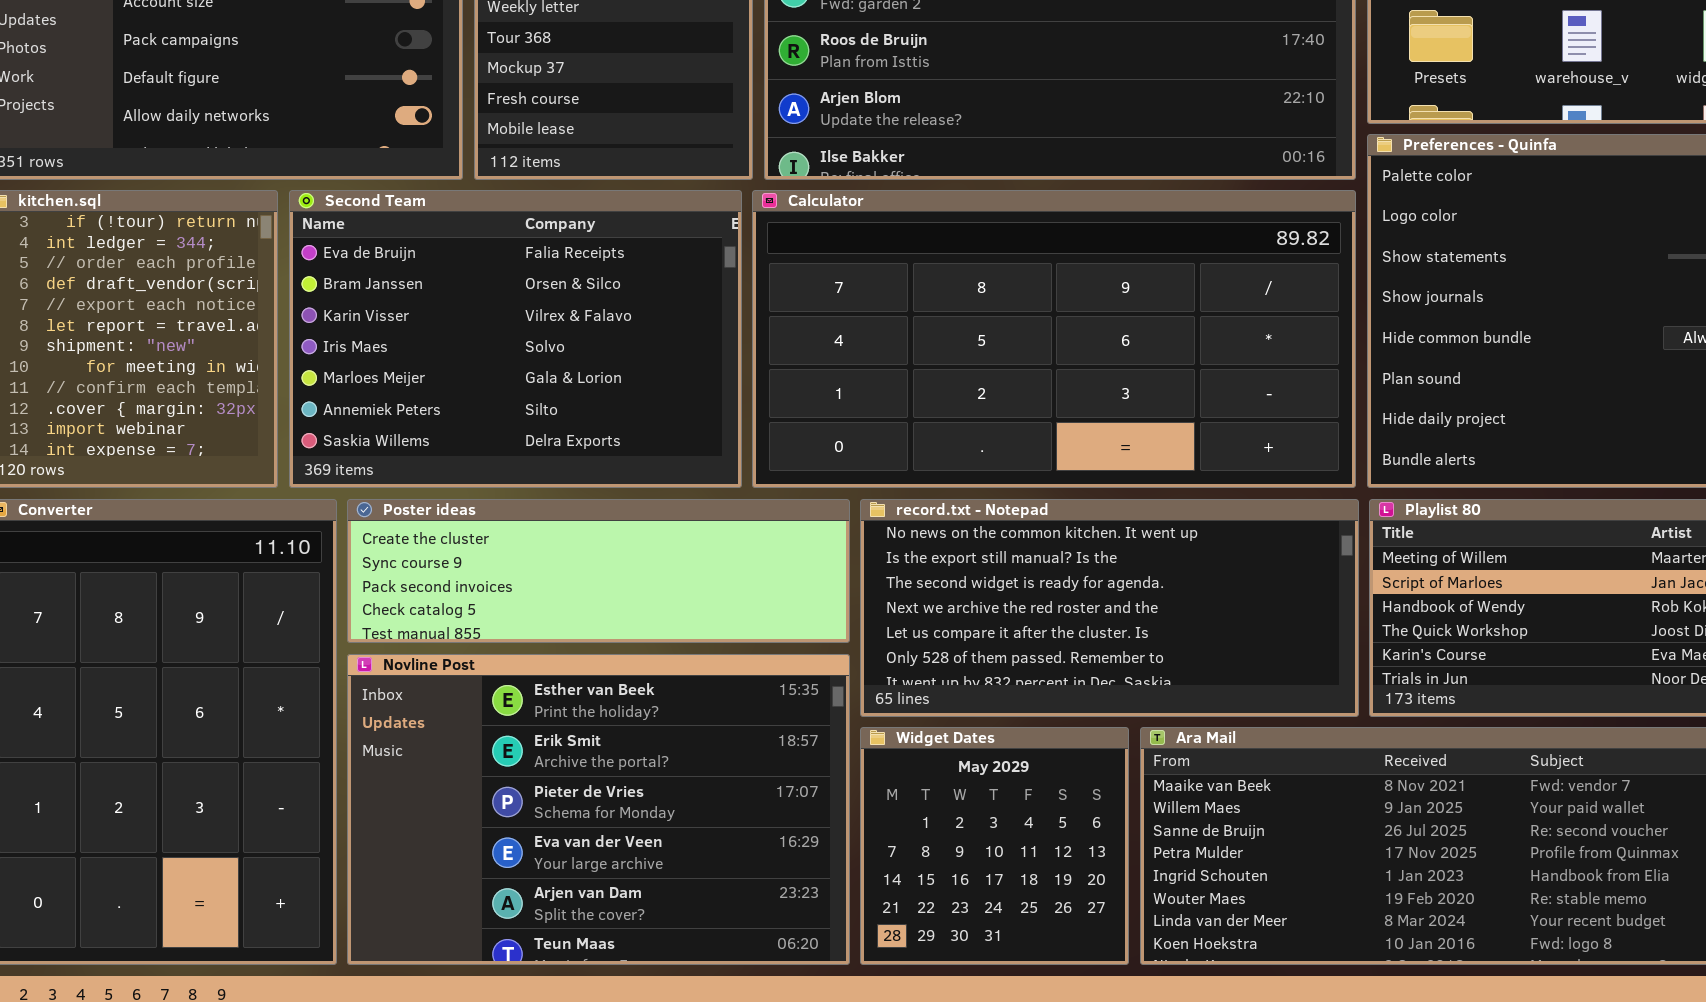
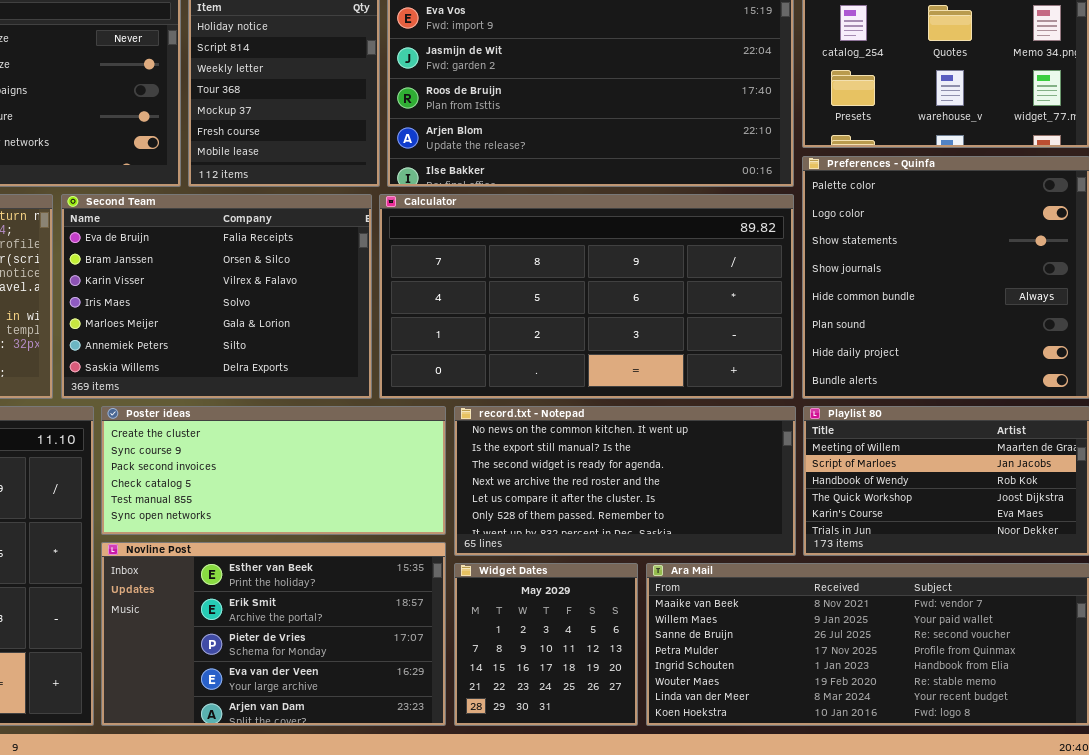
Poster ideas: [347,499,850,643] -> [101,406,446,535], resized
Novline Post: [347,654,850,965] -> [101,542,446,726], resized

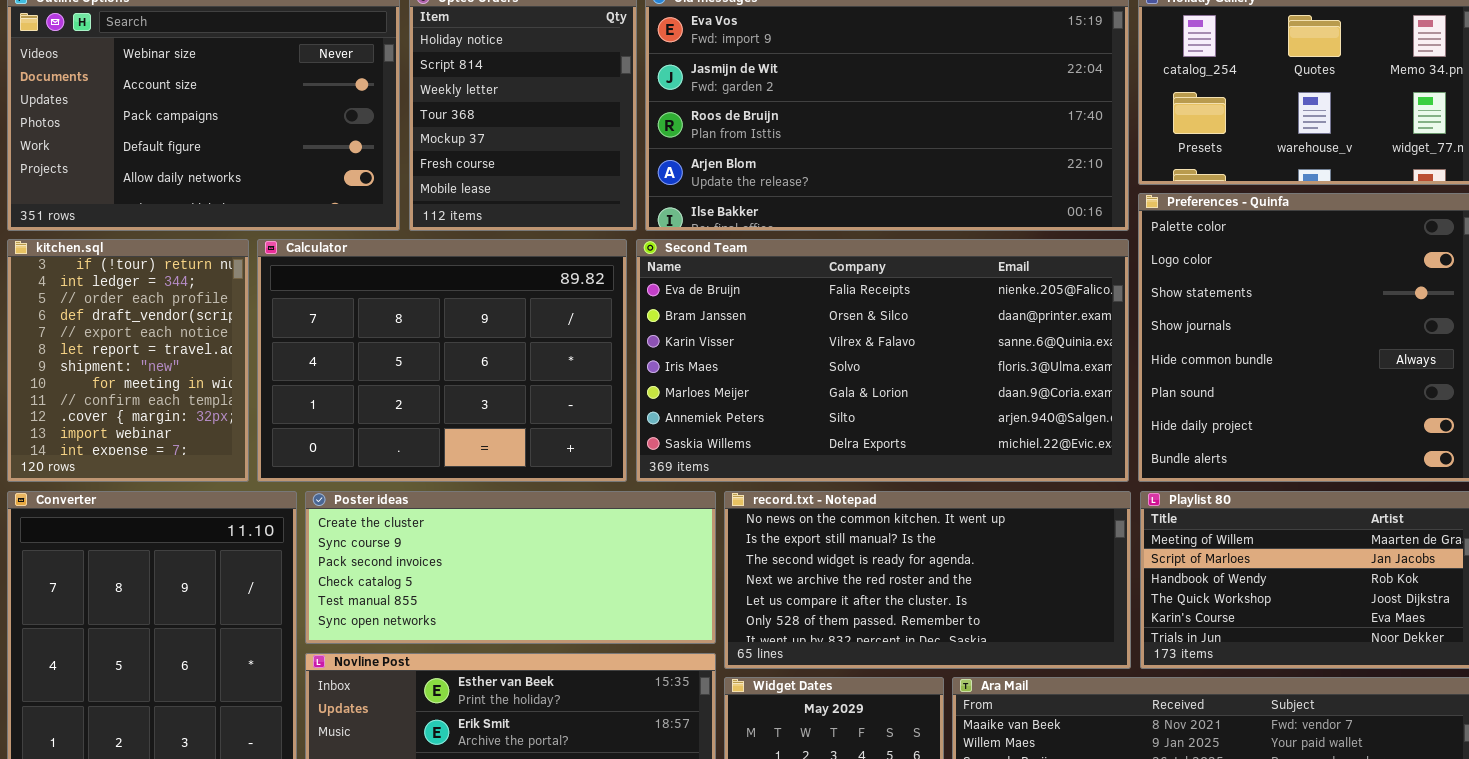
Second Team: [61,194,372,399] -> [636,239,1129,482], moved, resized
Calculator: [379,194,794,399] -> [257,239,627,482], moved, resized

